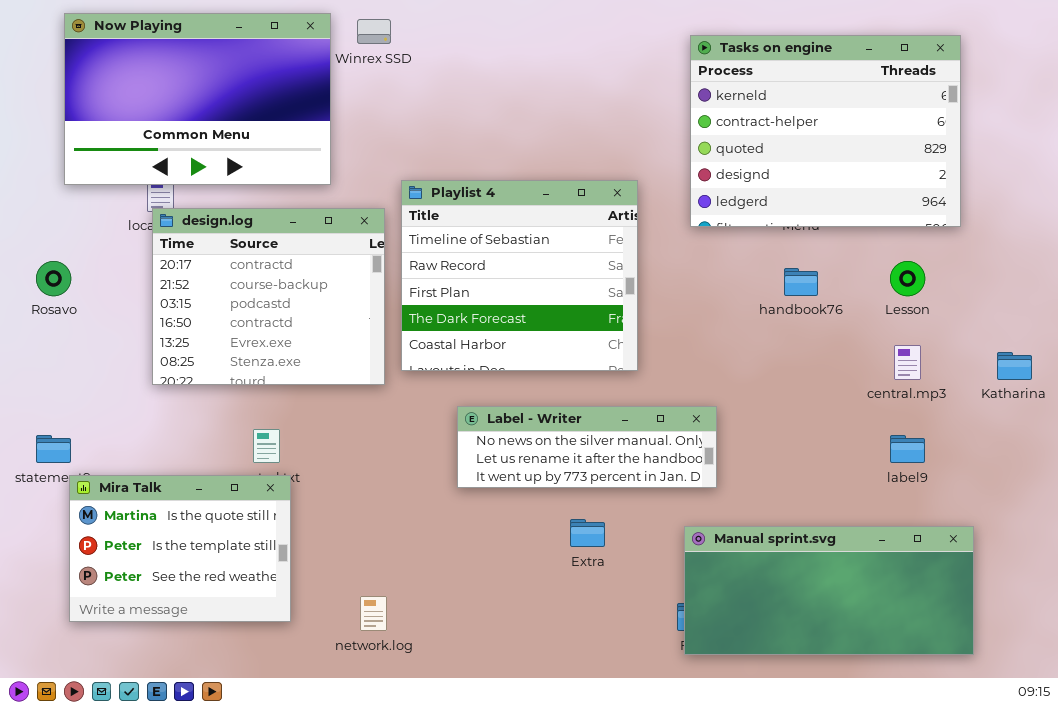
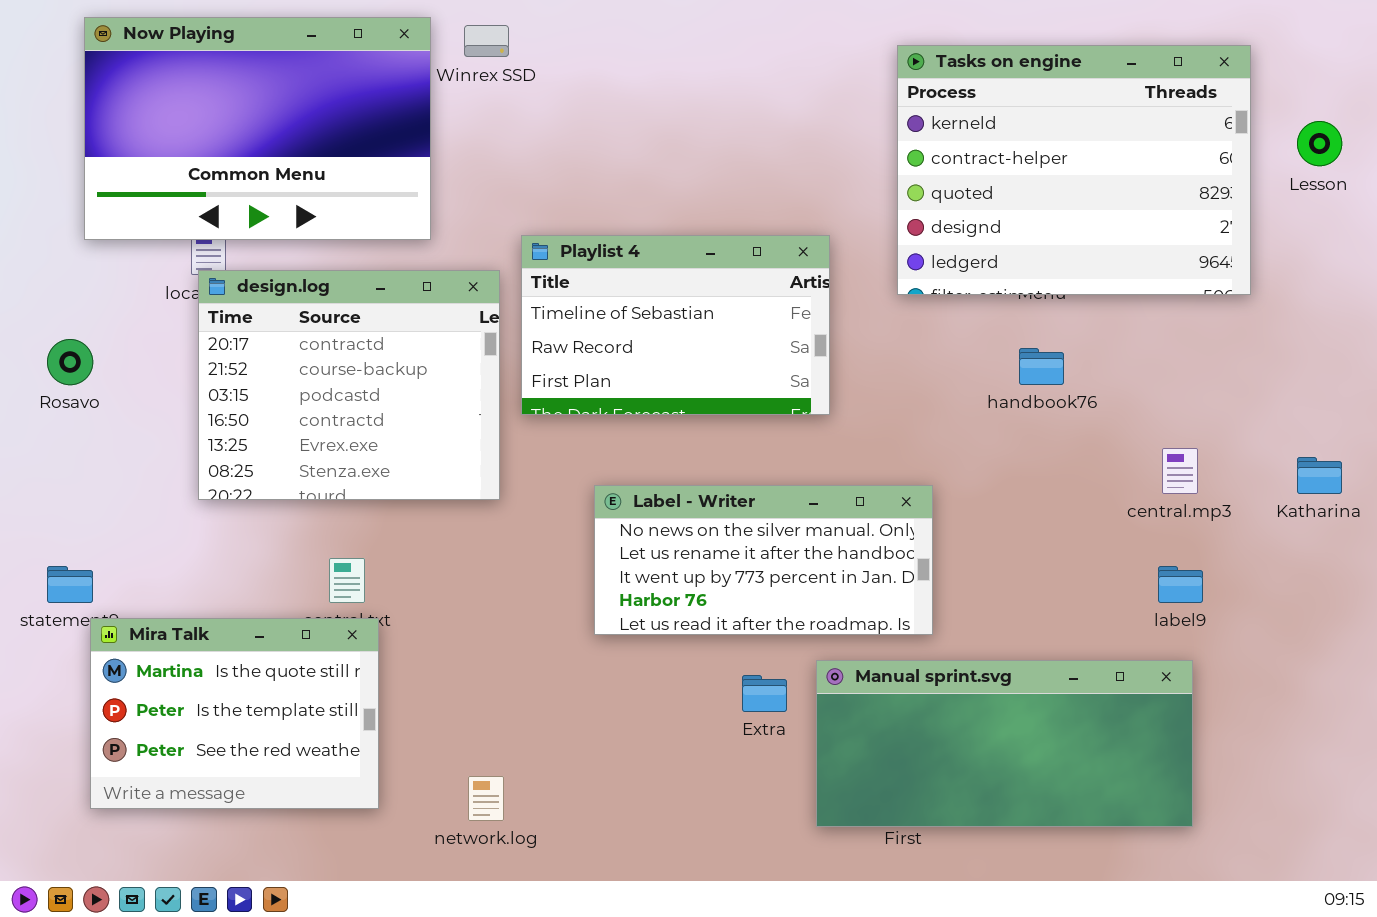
Playlist 4: [401,180,638,371] -> [521,235,830,415], resized
Lesson: [890,261,925,296] -> [1297,121,1342,166], moved
Label - Writer: [457,406,717,488] -> [594,485,933,635], resized
Manual sprint.svg: [684,526,974,655] -> [816,660,1193,827], moved

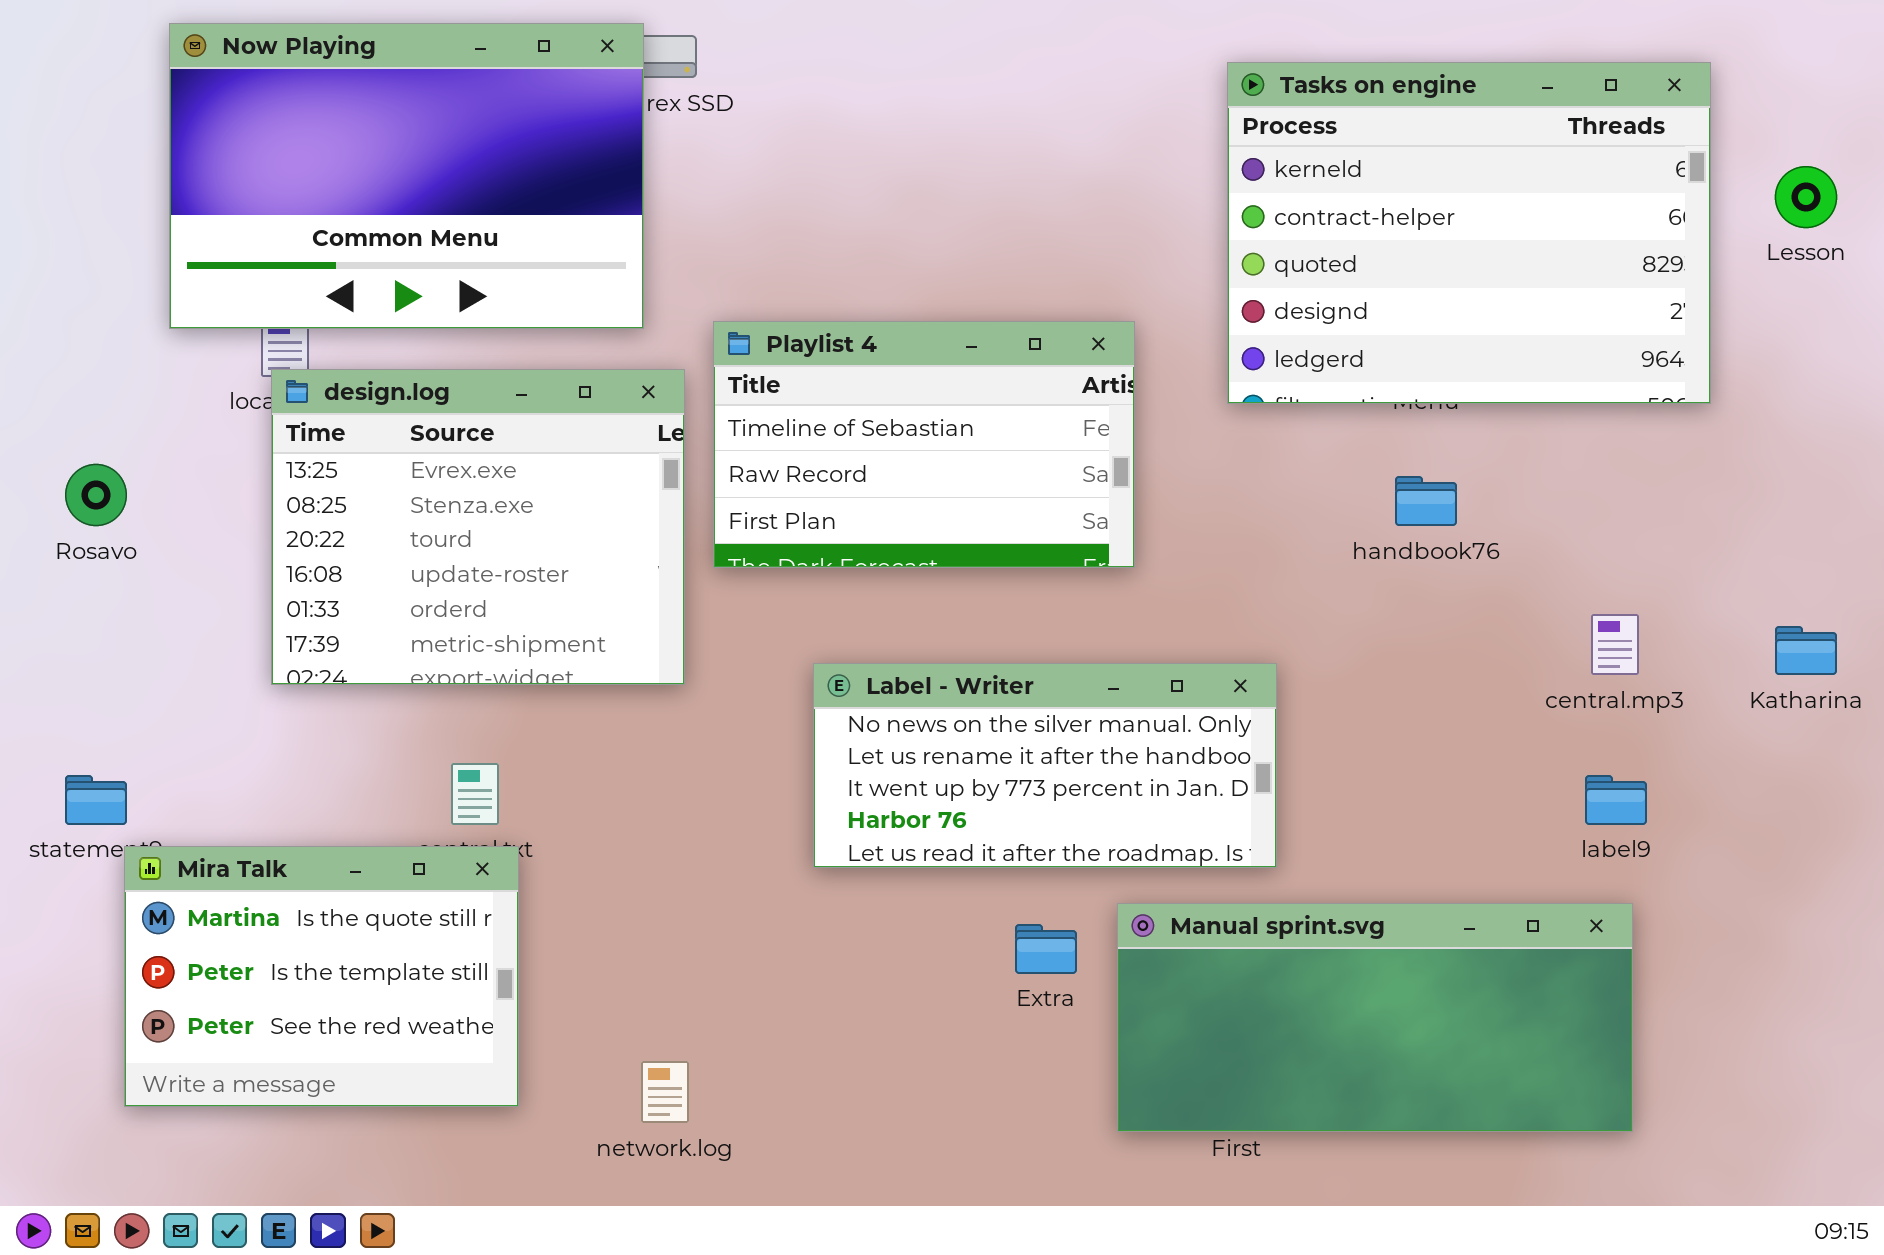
Now Playing: [84,17,431,240] -> [169,23,644,329], moved
design.log: [198,270,500,500] -> [271,369,685,685], scrolled down 4 rows

